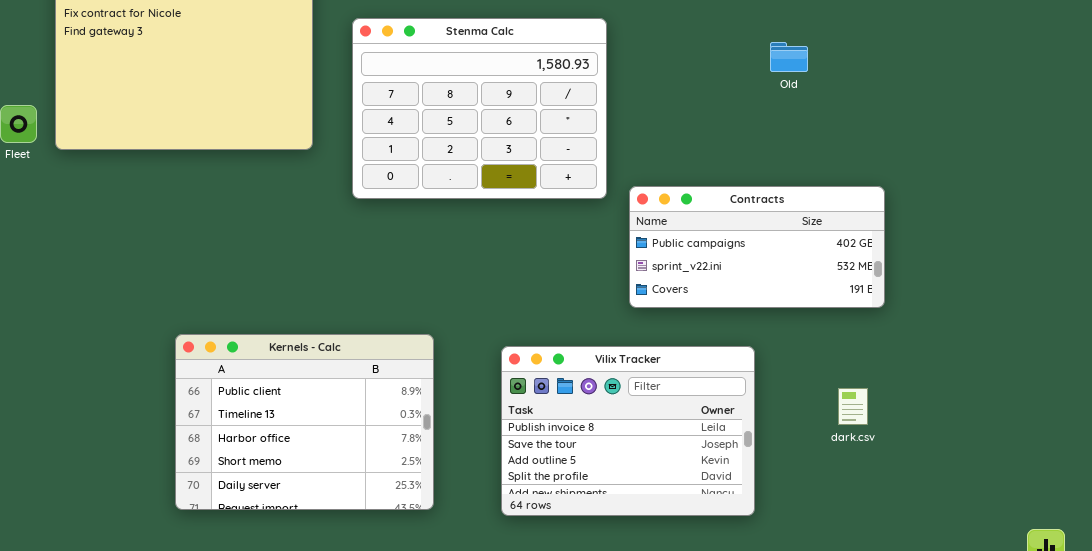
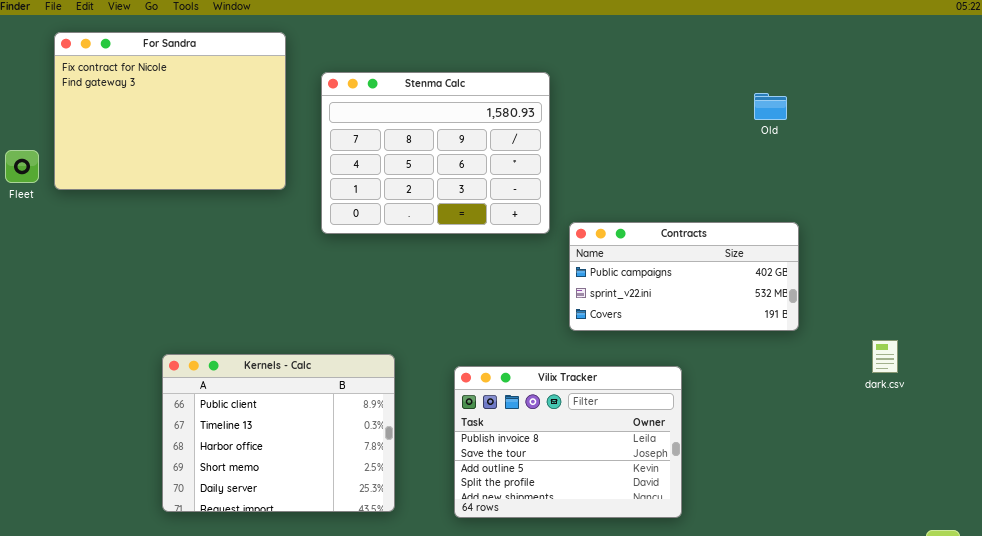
Old: [770,42,808,72] -> [754,93,787,120], moved
dark.csv: [838,388,868,425] -> [872,340,898,373], moved

